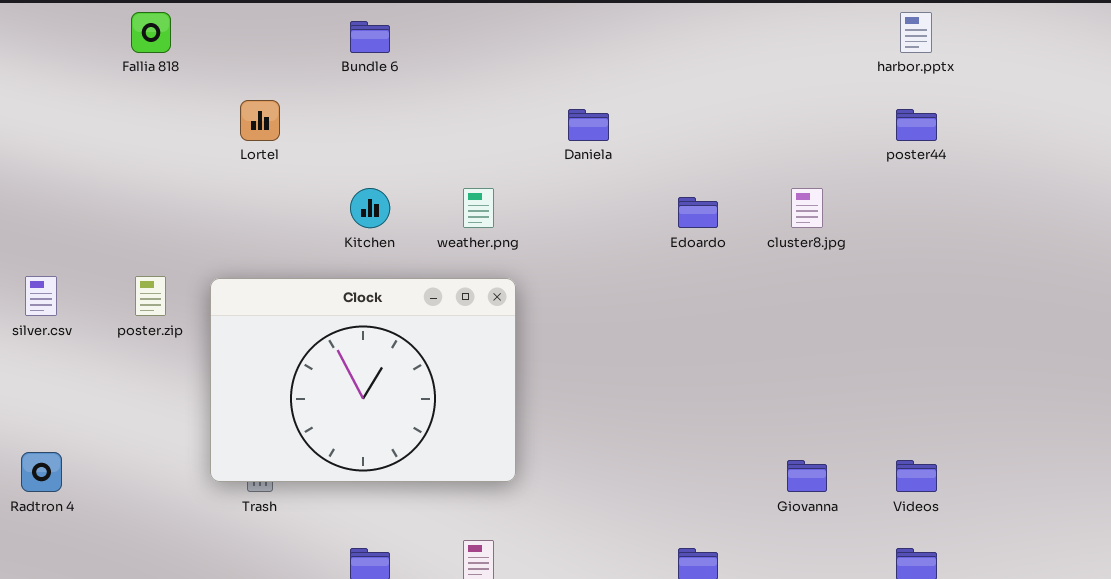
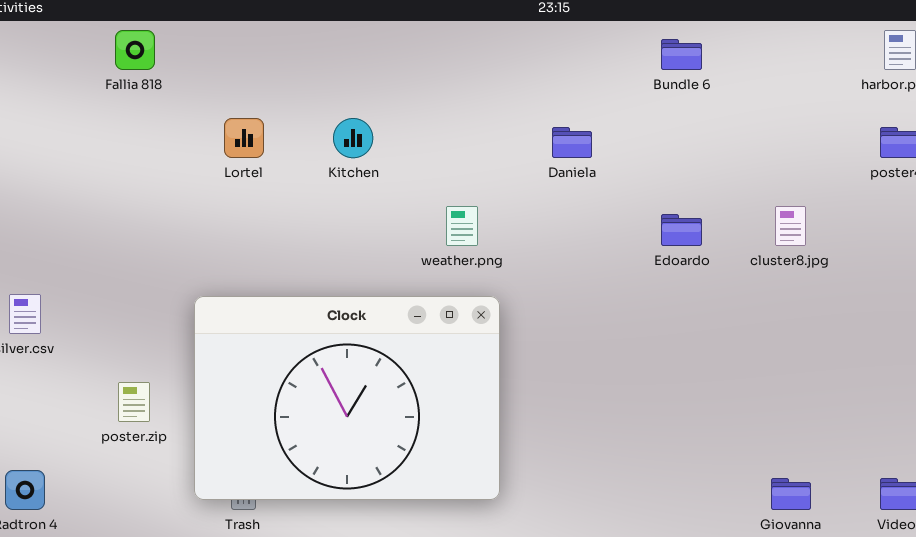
Bundle 6: [350,21,390,53] -> [661,39,702,70], moved
Kitchen: [350,188,390,228] -> [333,118,373,158], moved
poster.zip: [135,276,166,316] -> [118,382,150,422], moved

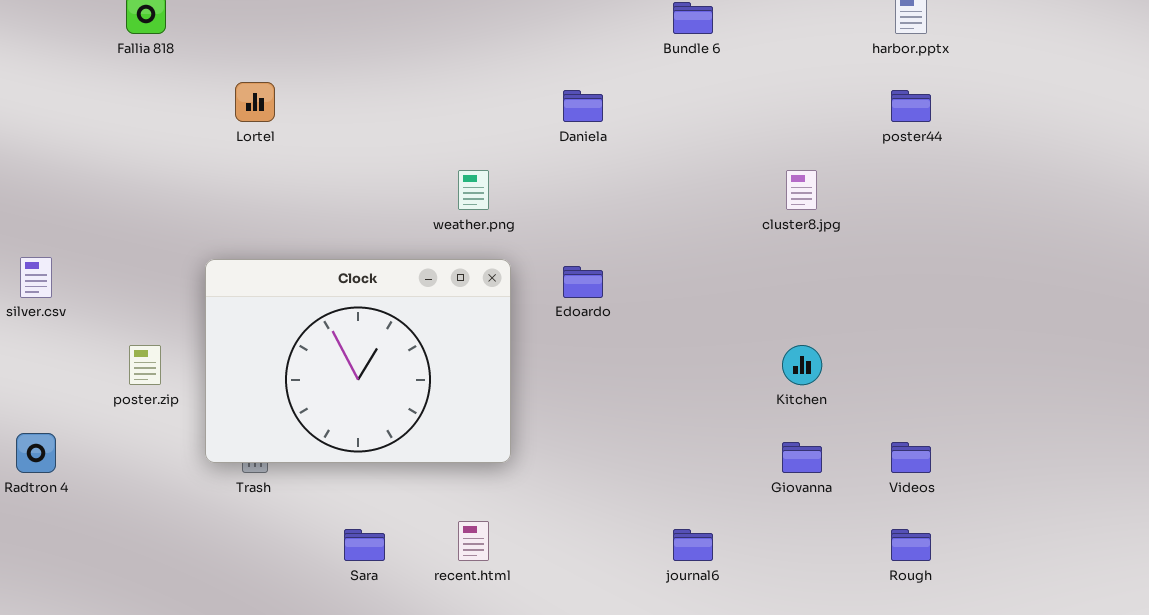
Kitchen: [333,118,373,158] -> [782,345,822,385], moved
Edoardo: [661,214,702,246] -> [563,266,603,298], moved

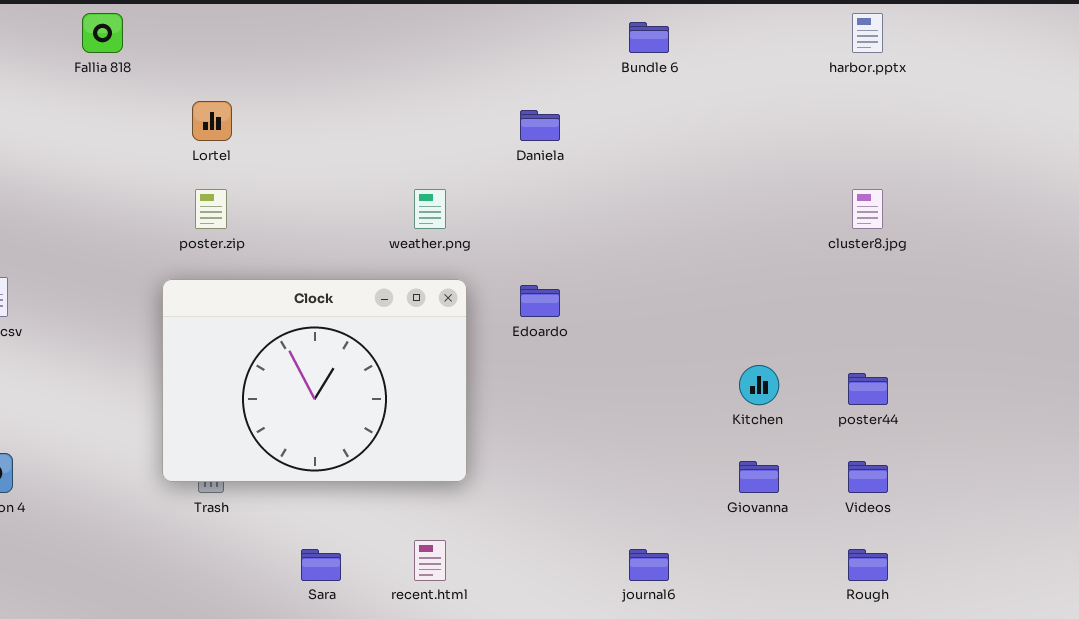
poster44: [891,90,931,122] -> [848,373,888,405], moved
cluster8.jpg: [786,170,817,210] -> [852,189,883,229], moved
poster.zip: [129,345,161,385] -> [195,189,227,229], moved

